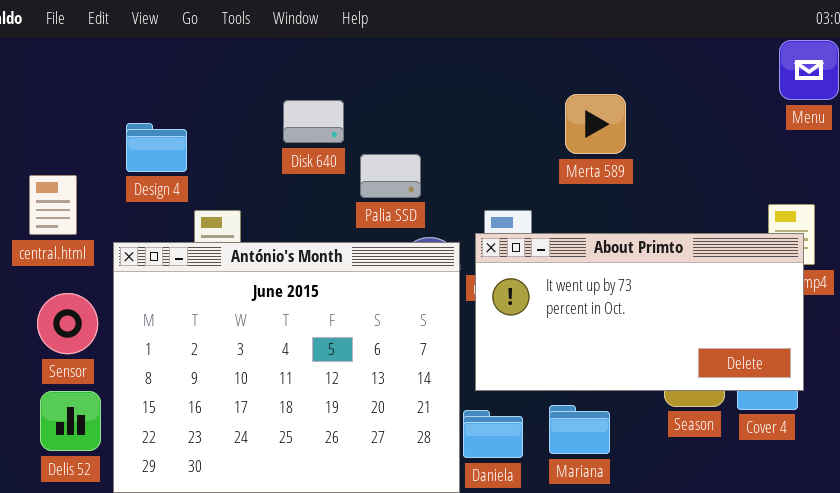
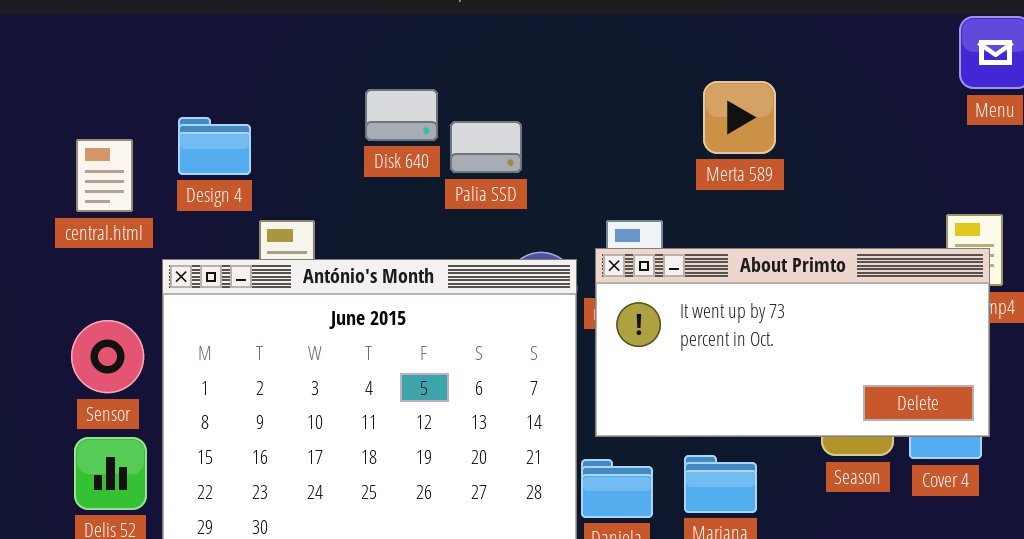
Palia SSD: [360,154,421,198] -> [450,121,522,173], moved
central.html: [29,175,77,235] -> [76,139,133,212], moved

